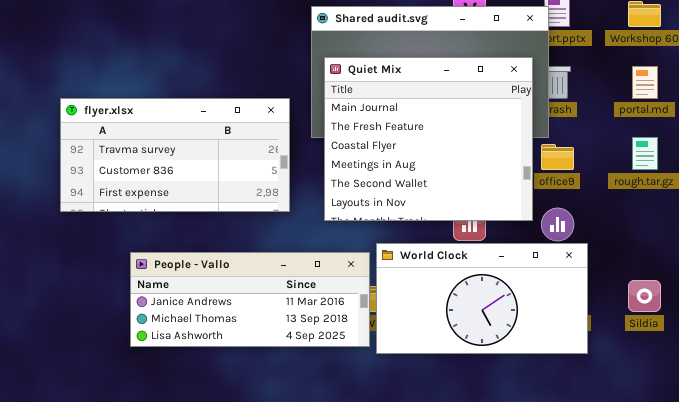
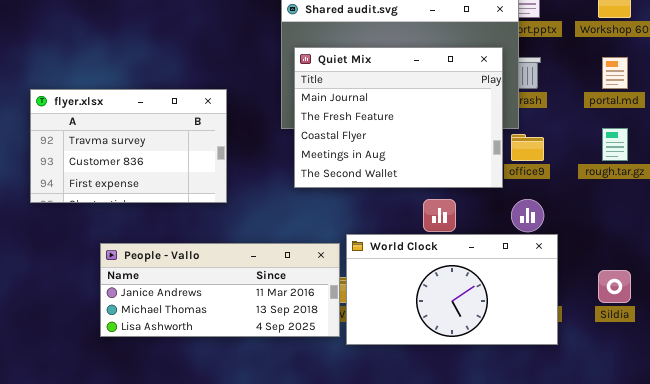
Quiet Mix: [324,57,533,221] -> [294,47,503,188], resized
flyer.xlsx: [60,98,290,212] -> [30,89,227,203], resized

